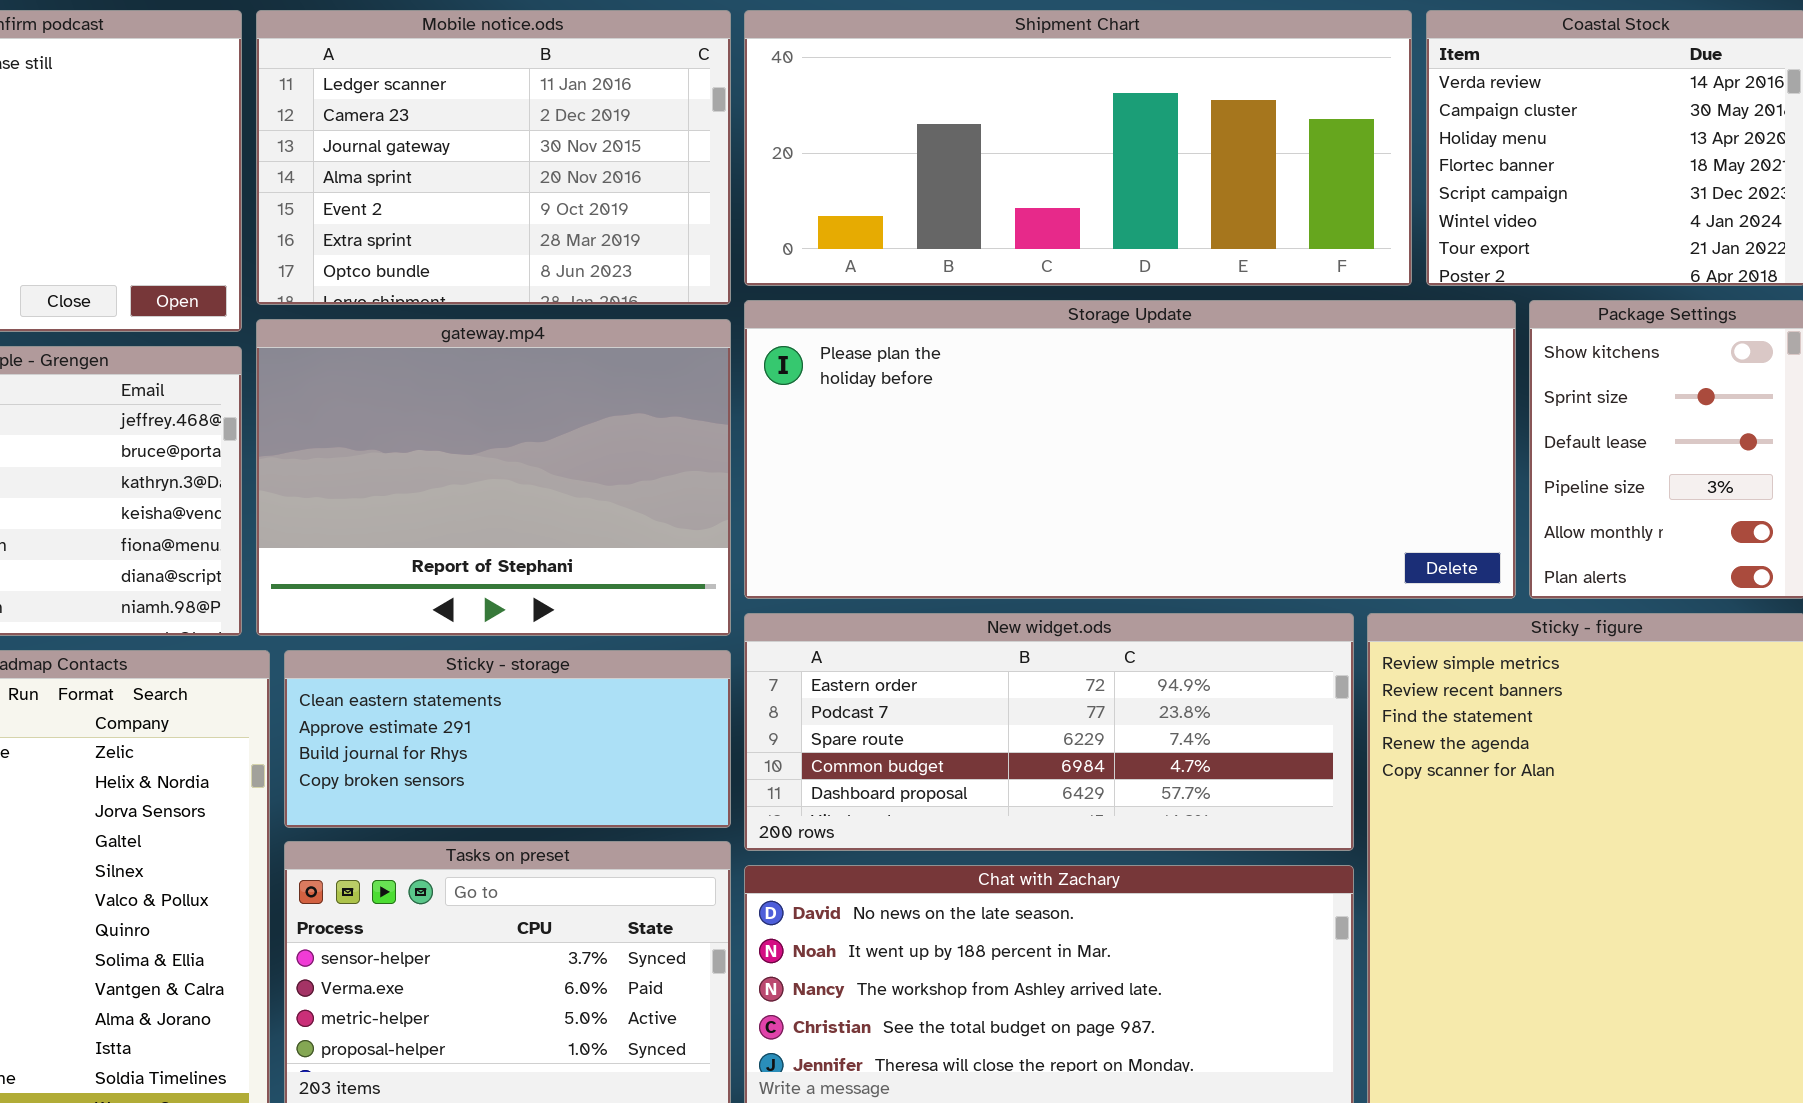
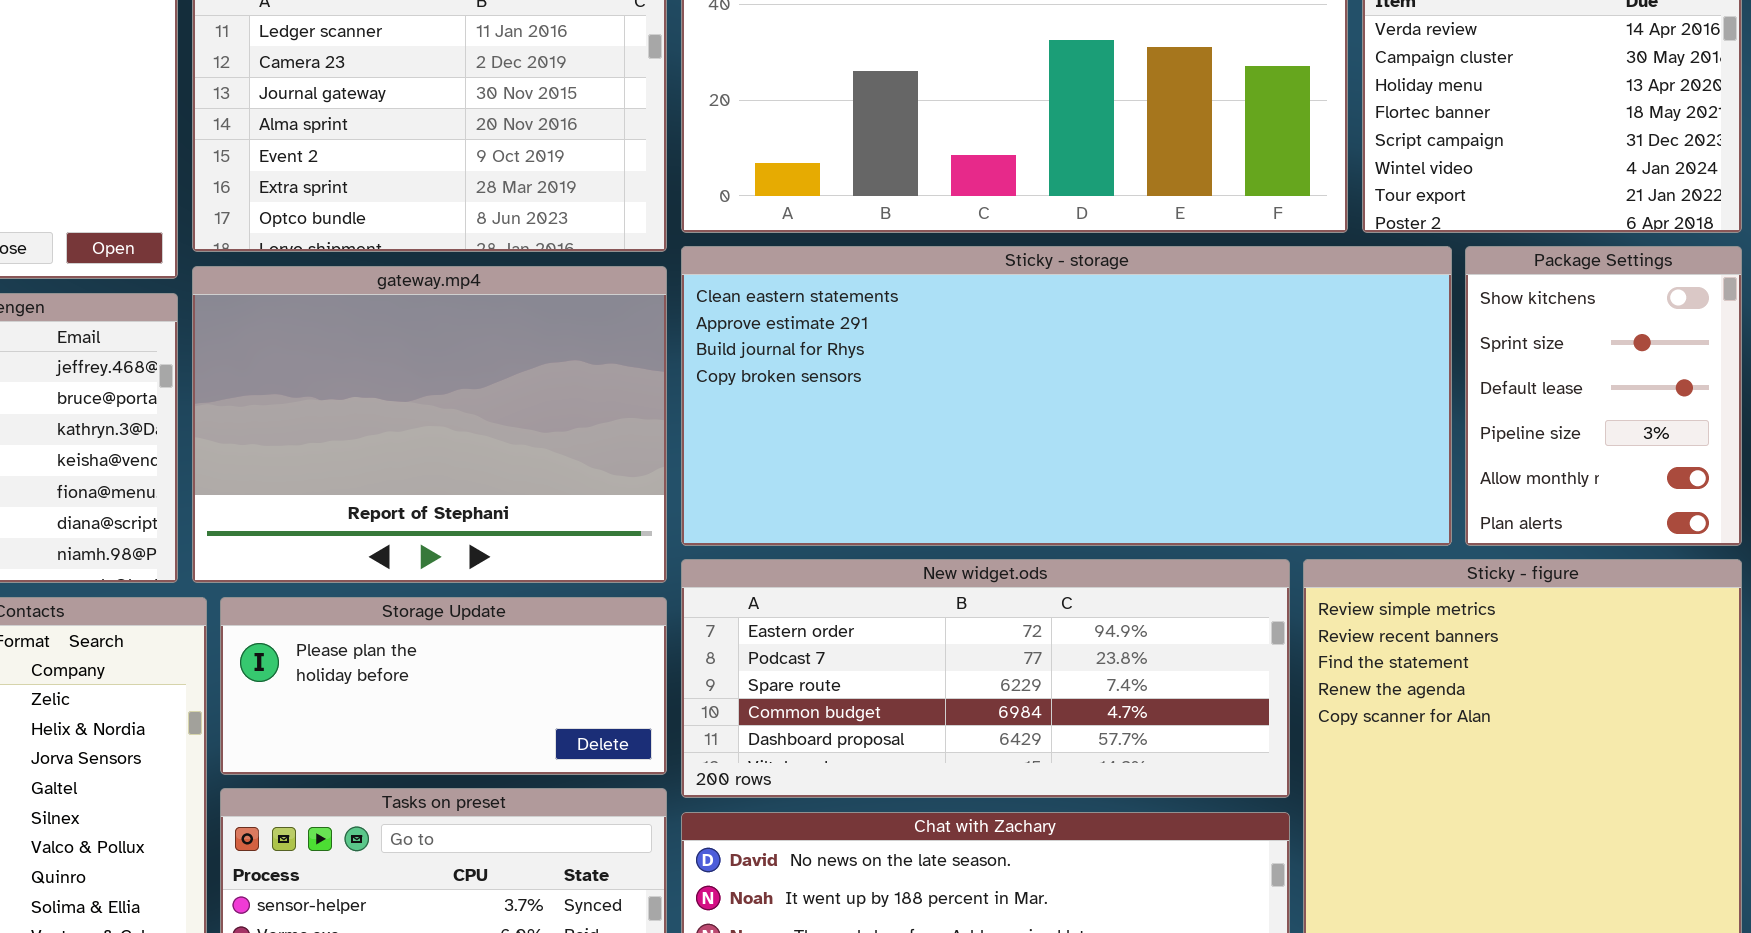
Storage Update: [744,300,1516,599] -> [220,597,667,775], moved, resized
Sticky - storage: [284,650,731,828] -> [681,246,1452,546], moved, resized

